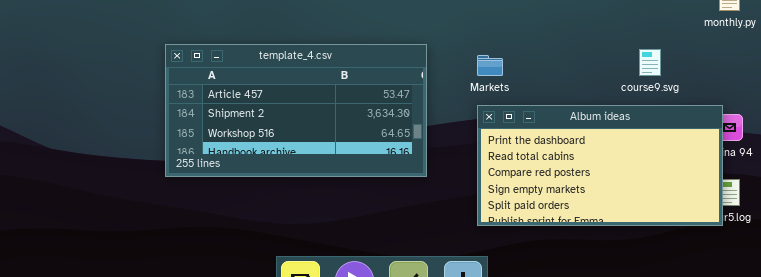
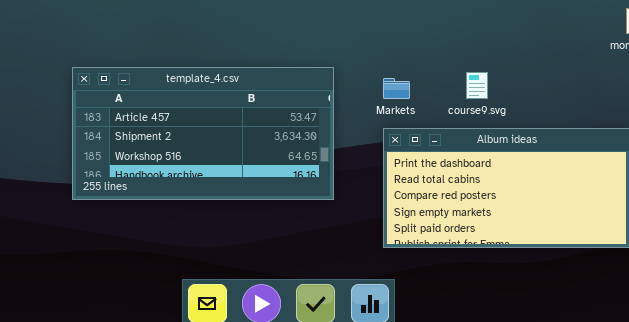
course9.svg: [639,49,661,76] -> [466,72,488,99], moved

